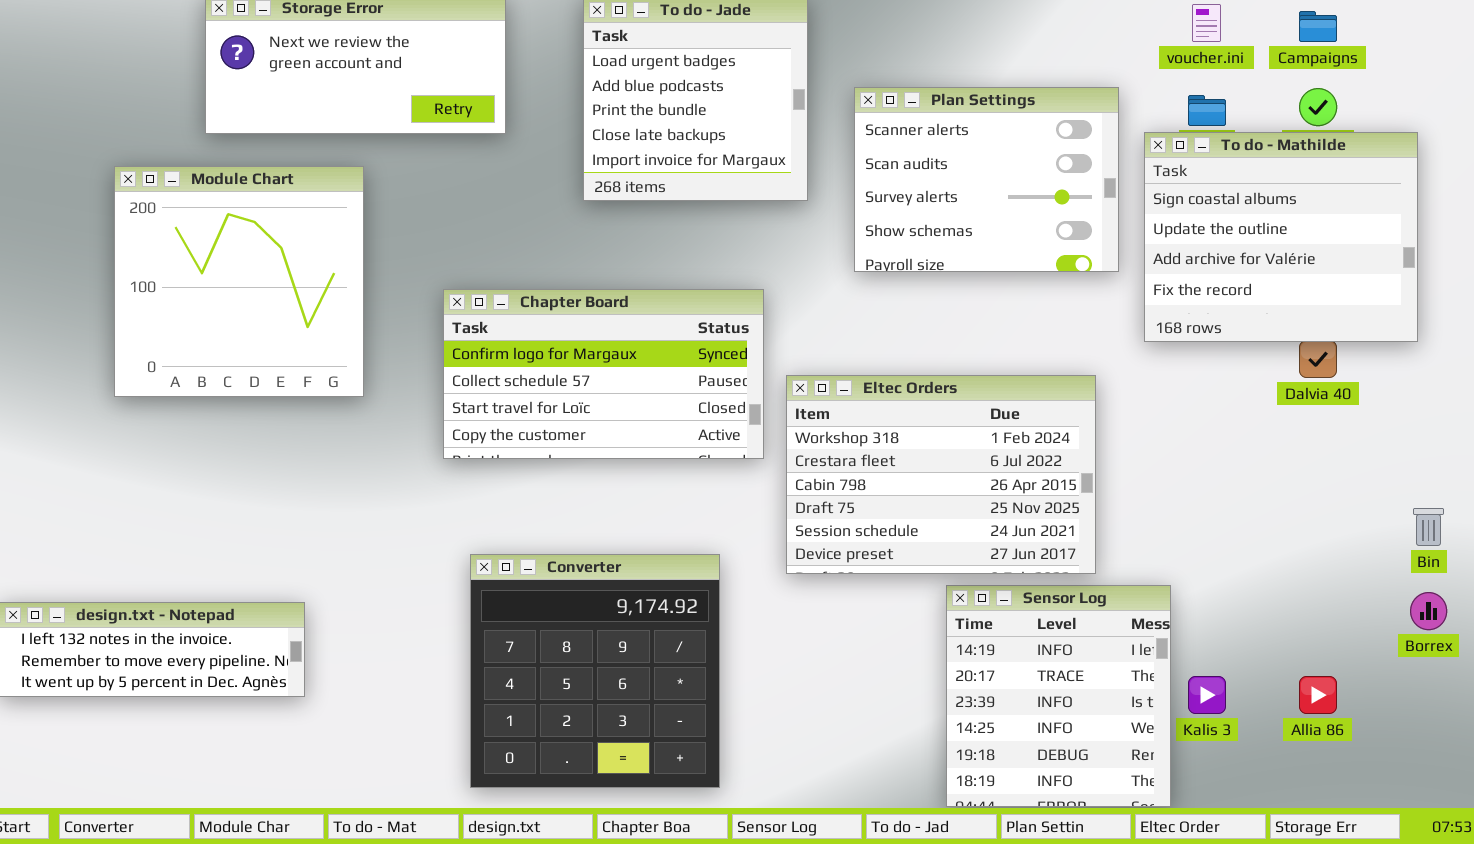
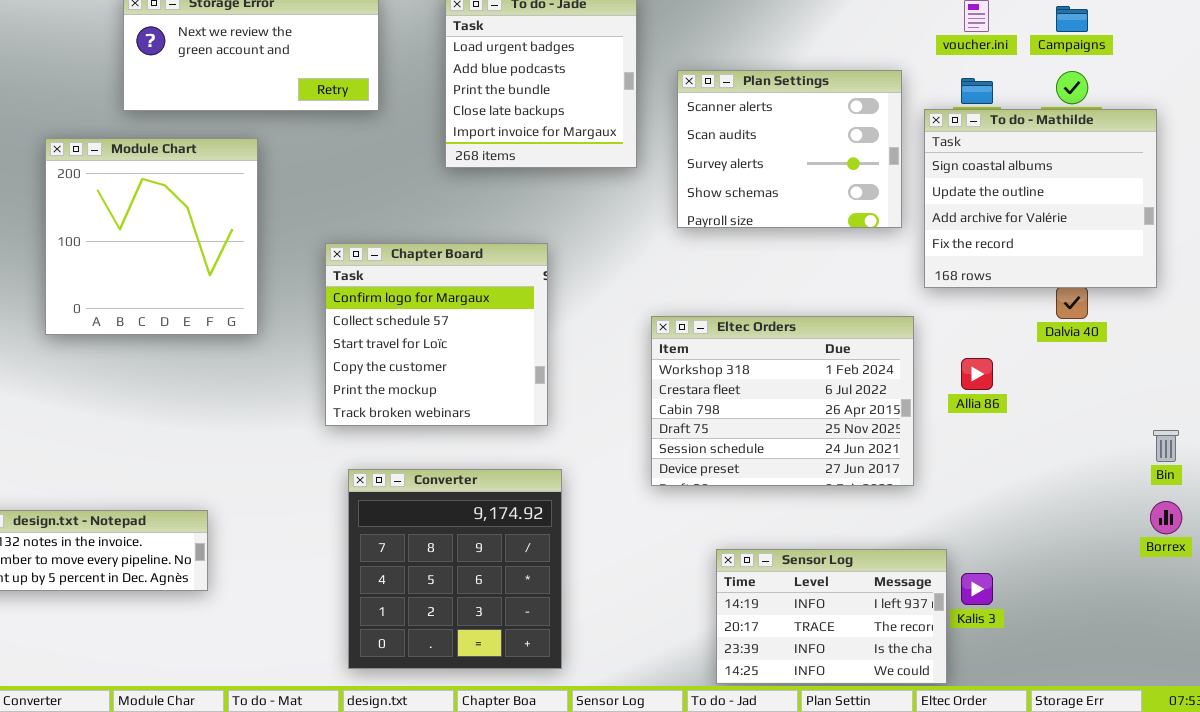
Chapter Board: [443,289,764,459] -> [325,243,548,426], resized
Eltec Orders: [786,375,1096,574] -> [651,316,914,486], moved
Sensor Log: [946,585,1171,807] -> [716,549,947,684], resized
Allia 86: [1299,676,1337,714] -> [961,358,993,390], moved

